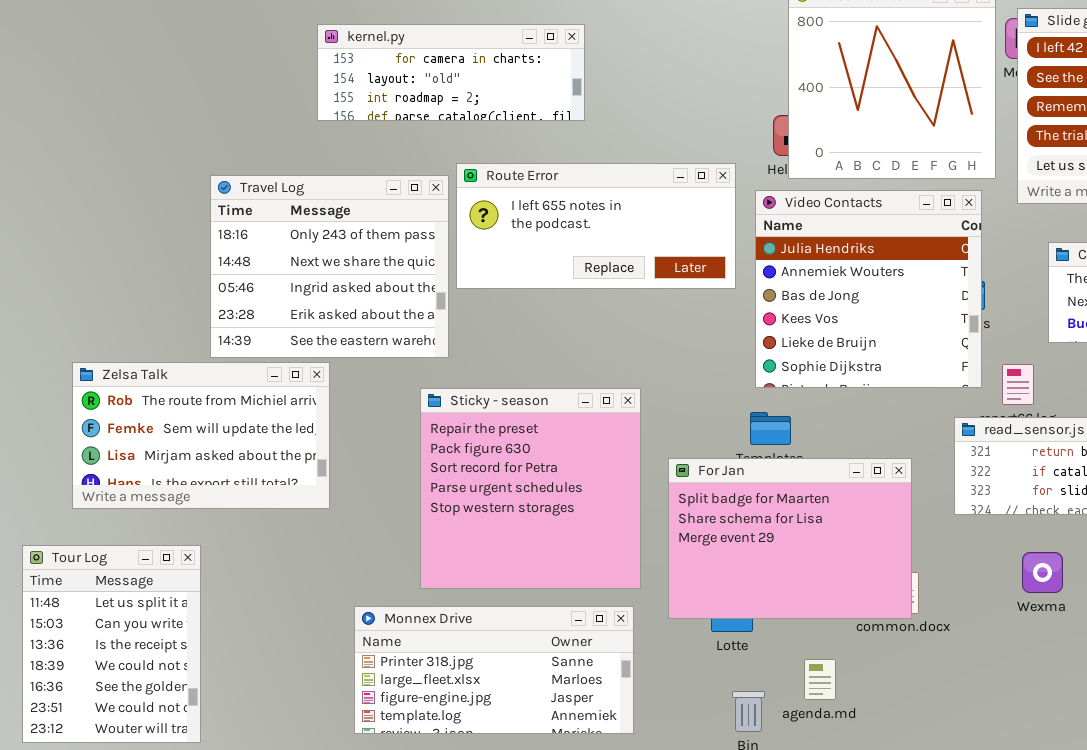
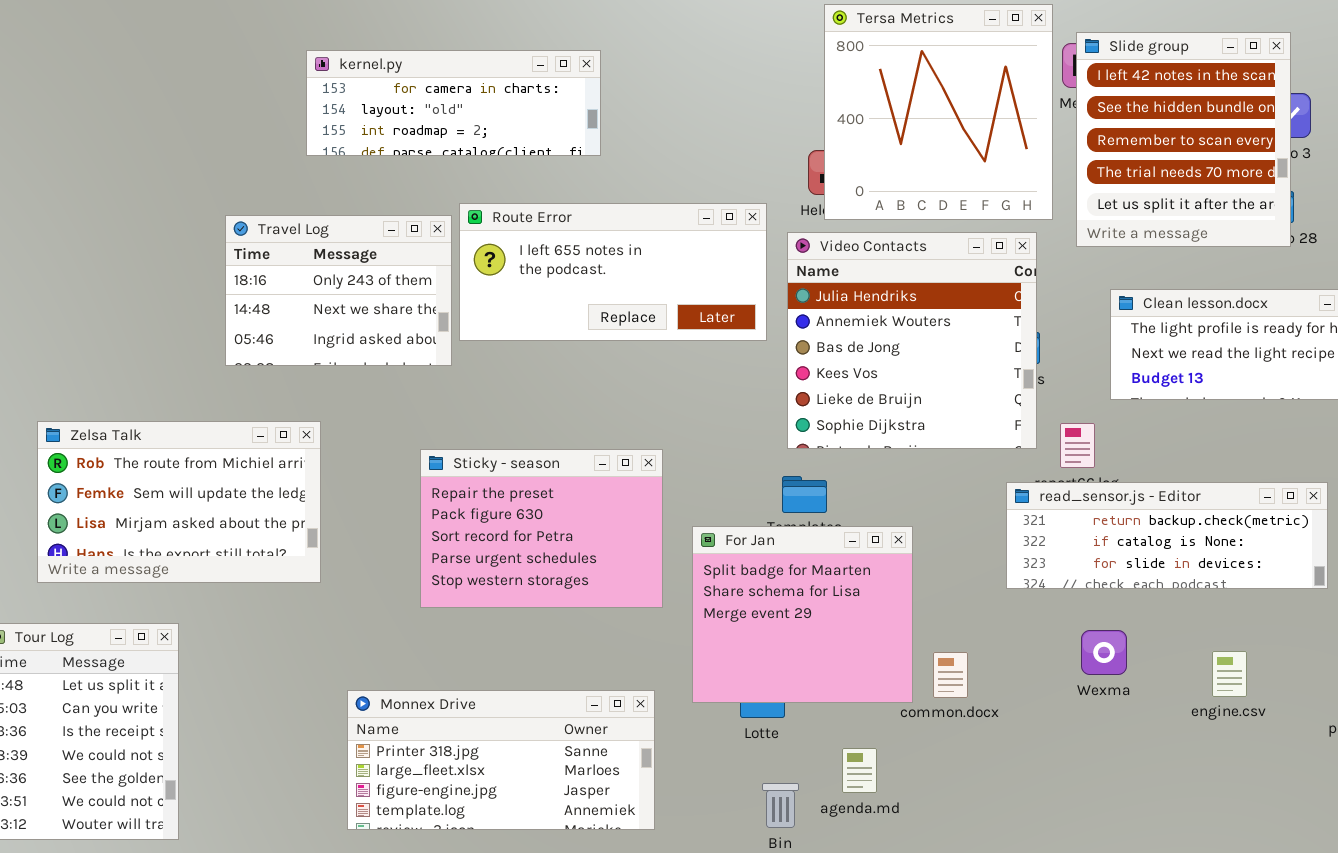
Travel Log: [210,175,449,358] -> [225,215,452,366], resized
Sticky - season: [420,388,641,589] -> [420,449,663,608], resized
For Jan: [668,458,912,619] -> [692,526,913,703], resized

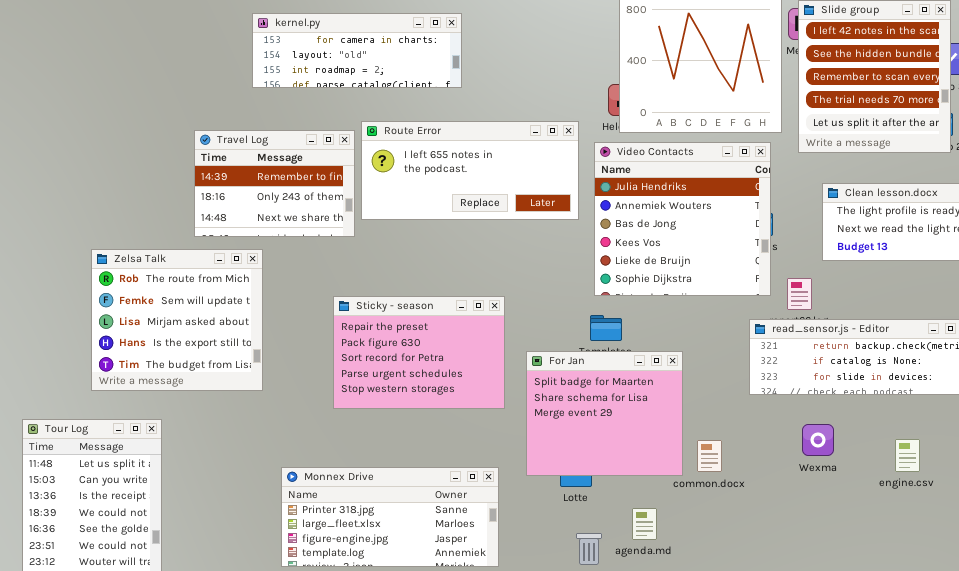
Travel Log: [225,215,452,366] -> [194,130,355,237], scrolled up 1 row
Zelsa Talk: [37,421,321,583] -> [91,249,263,391], resized

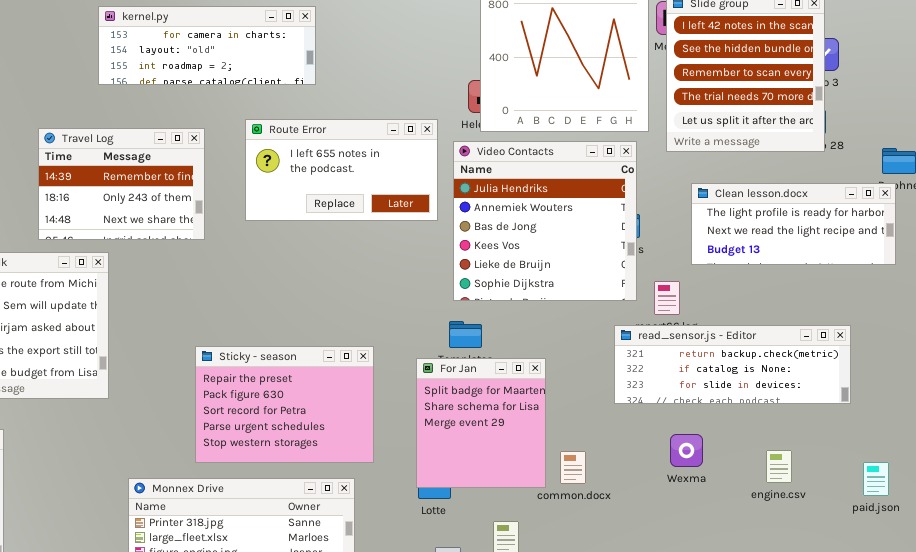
Route Error: [361,121,579,220] -> [245,119,438,221], resized
Sticky - season: [333,296,505,409] -> [195,346,374,463], moved
For Jan: [526,351,683,476] -> [416,358,546,488], resized

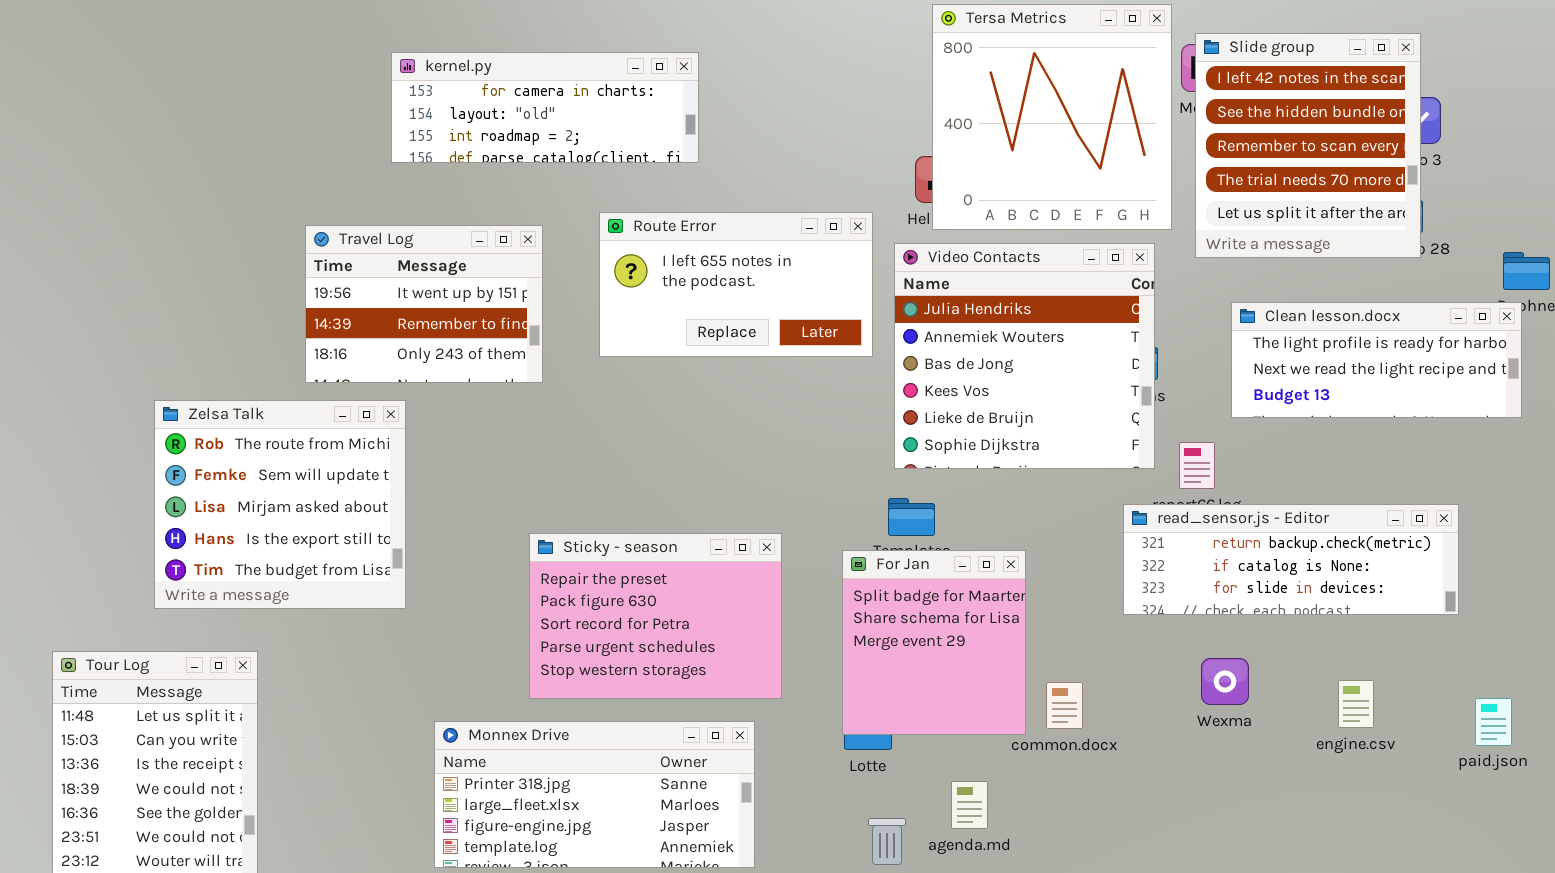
Travel Log: [38,128,205,240] -> [305,225,543,383], scrolled up 1 row

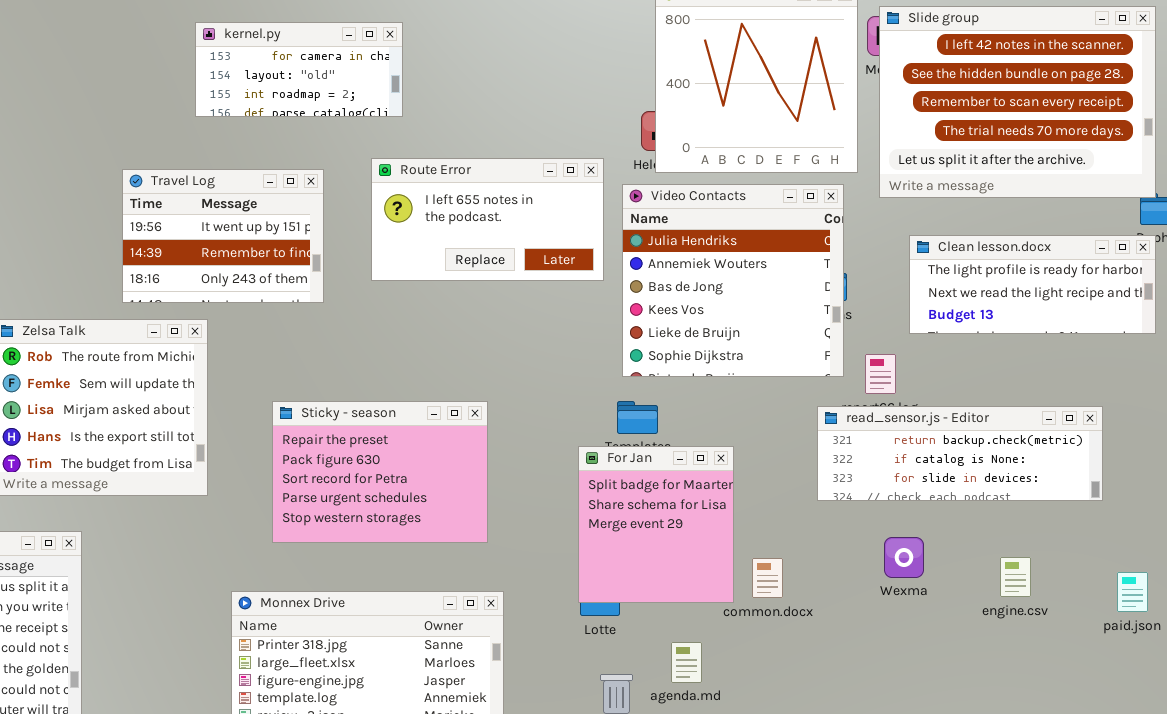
Slide group: [1195,33,1421,258] -> [879,6,1156,198], resized
kernel.py: [391,52,699,163] -> [195,22,403,117], resized
Sticky - season: [529,533,782,699] -> [272,401,488,543], moved

